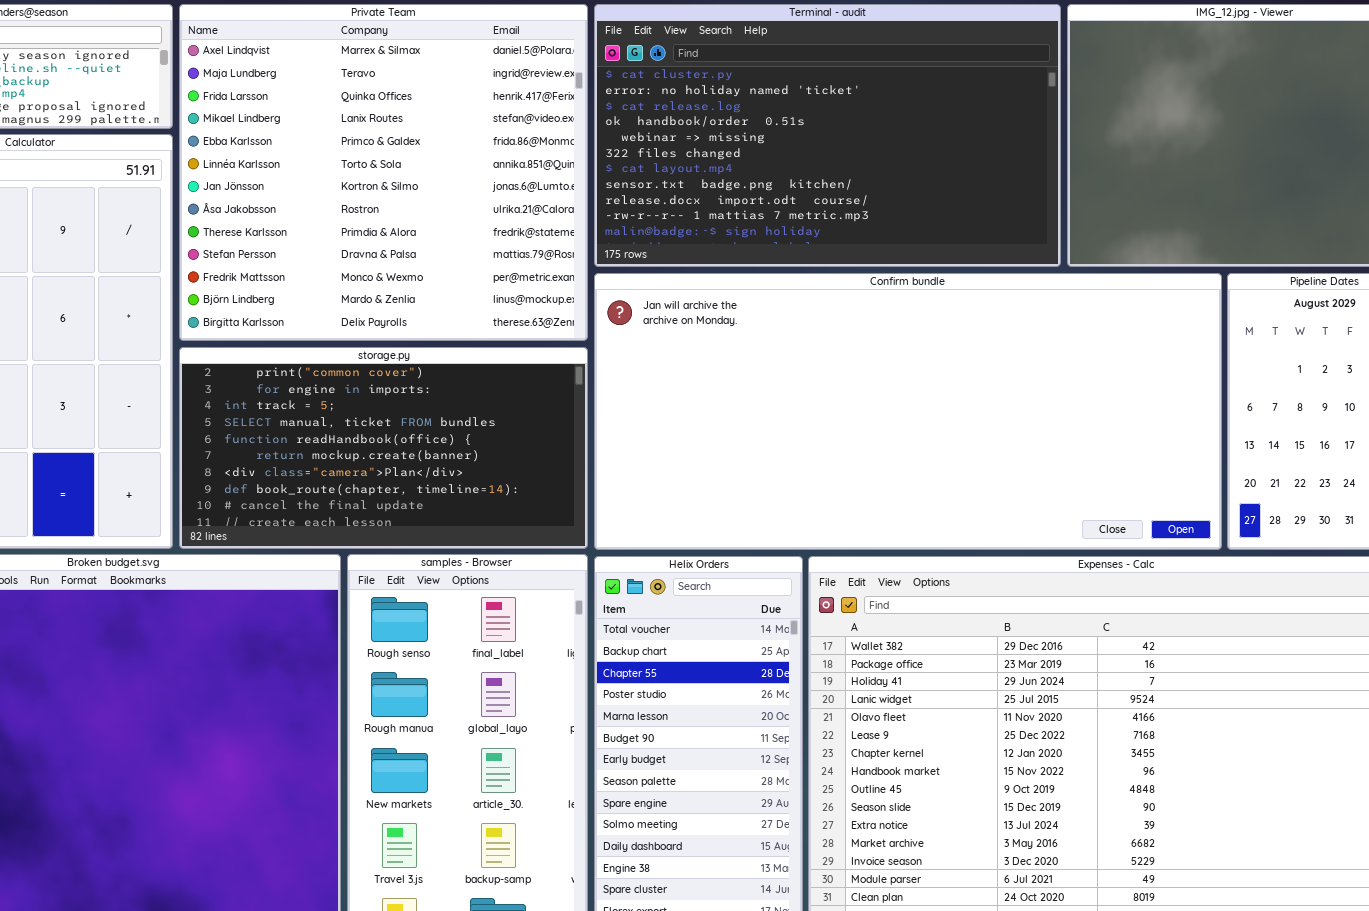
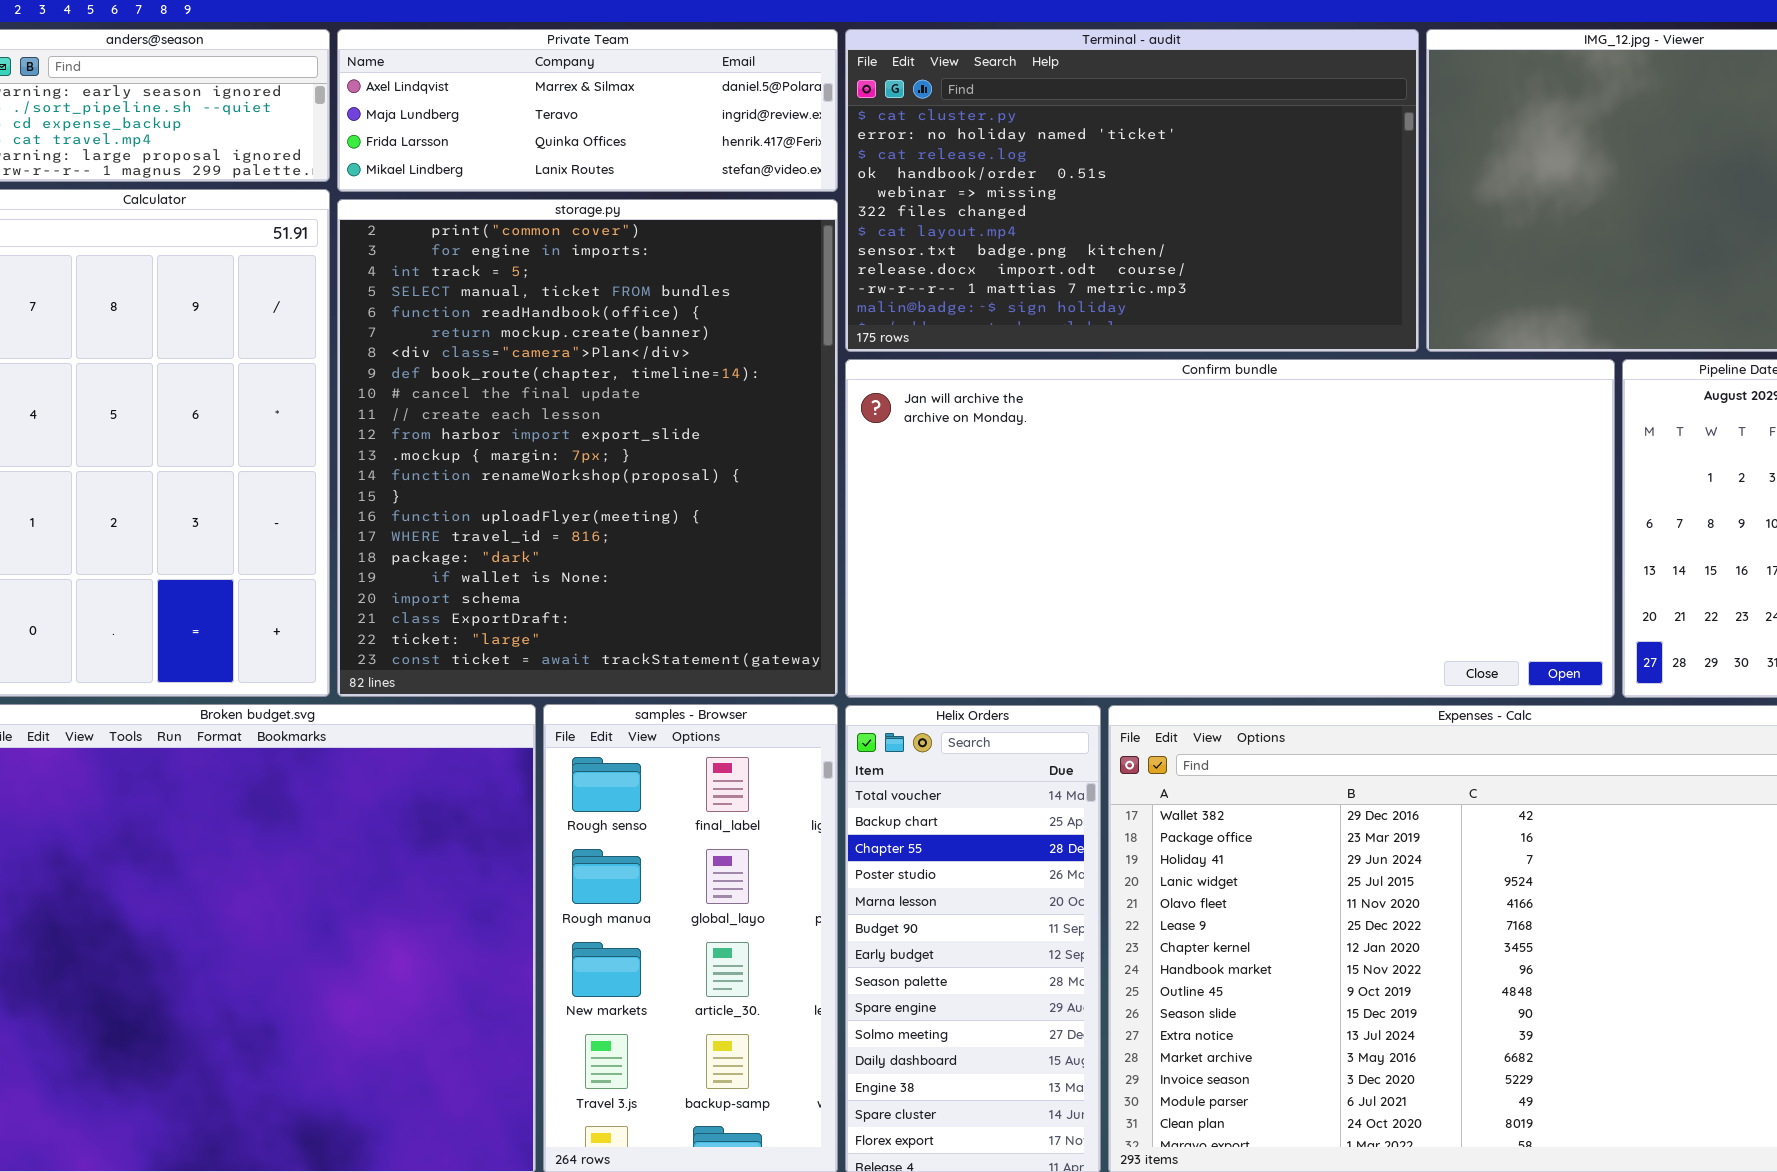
Private Team: [179,4,588,341] -> [337,29,838,192], resized
storage.py: [179,347,588,549] -> [337,199,838,697], resized

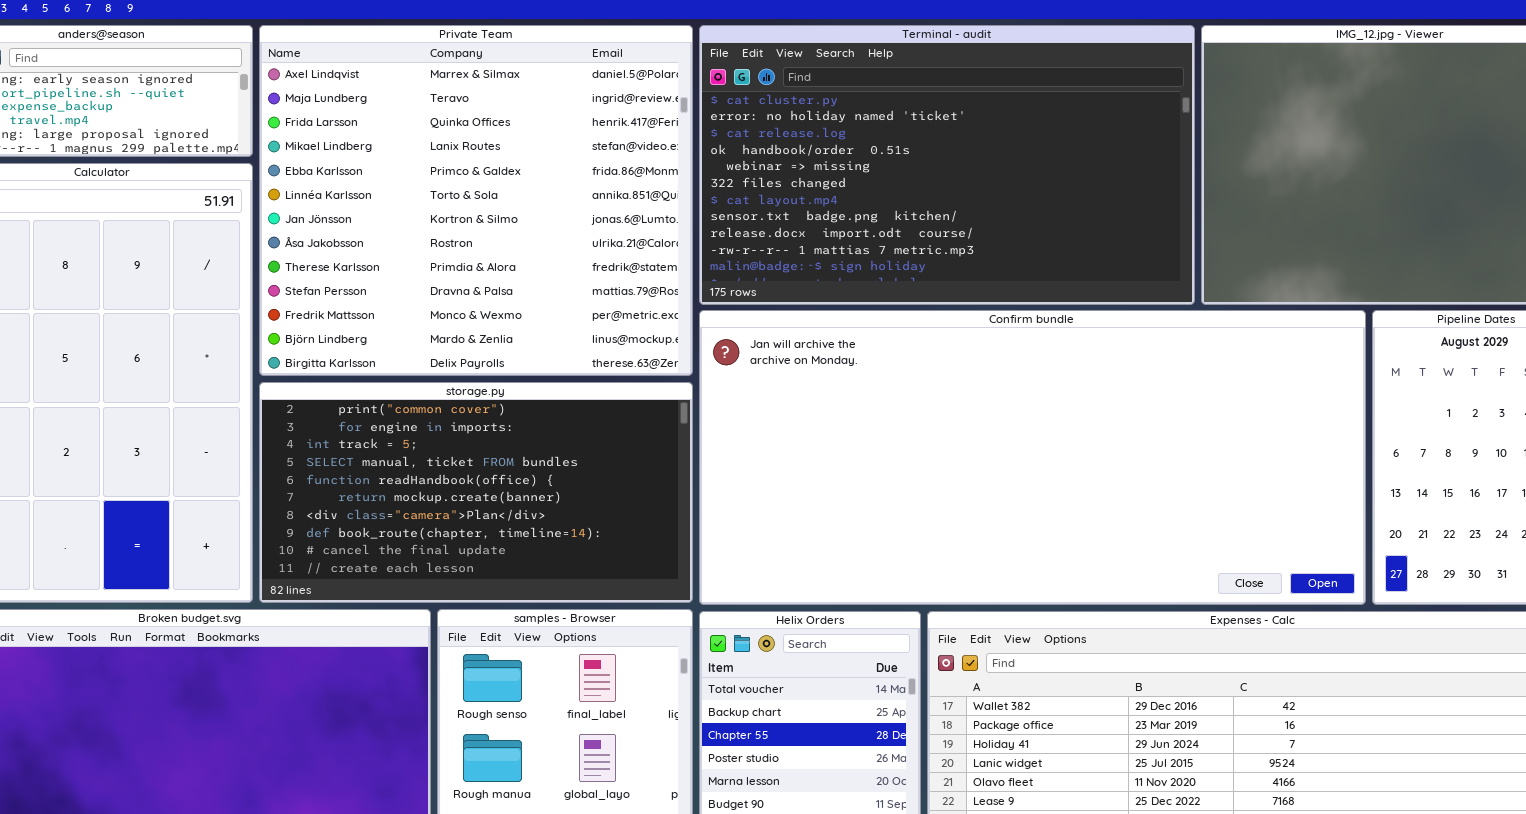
Private Team: [337,29,838,192] -> [259,25,693,376], resized
storage.py: [337,199,838,697] -> [259,382,693,603], resized

